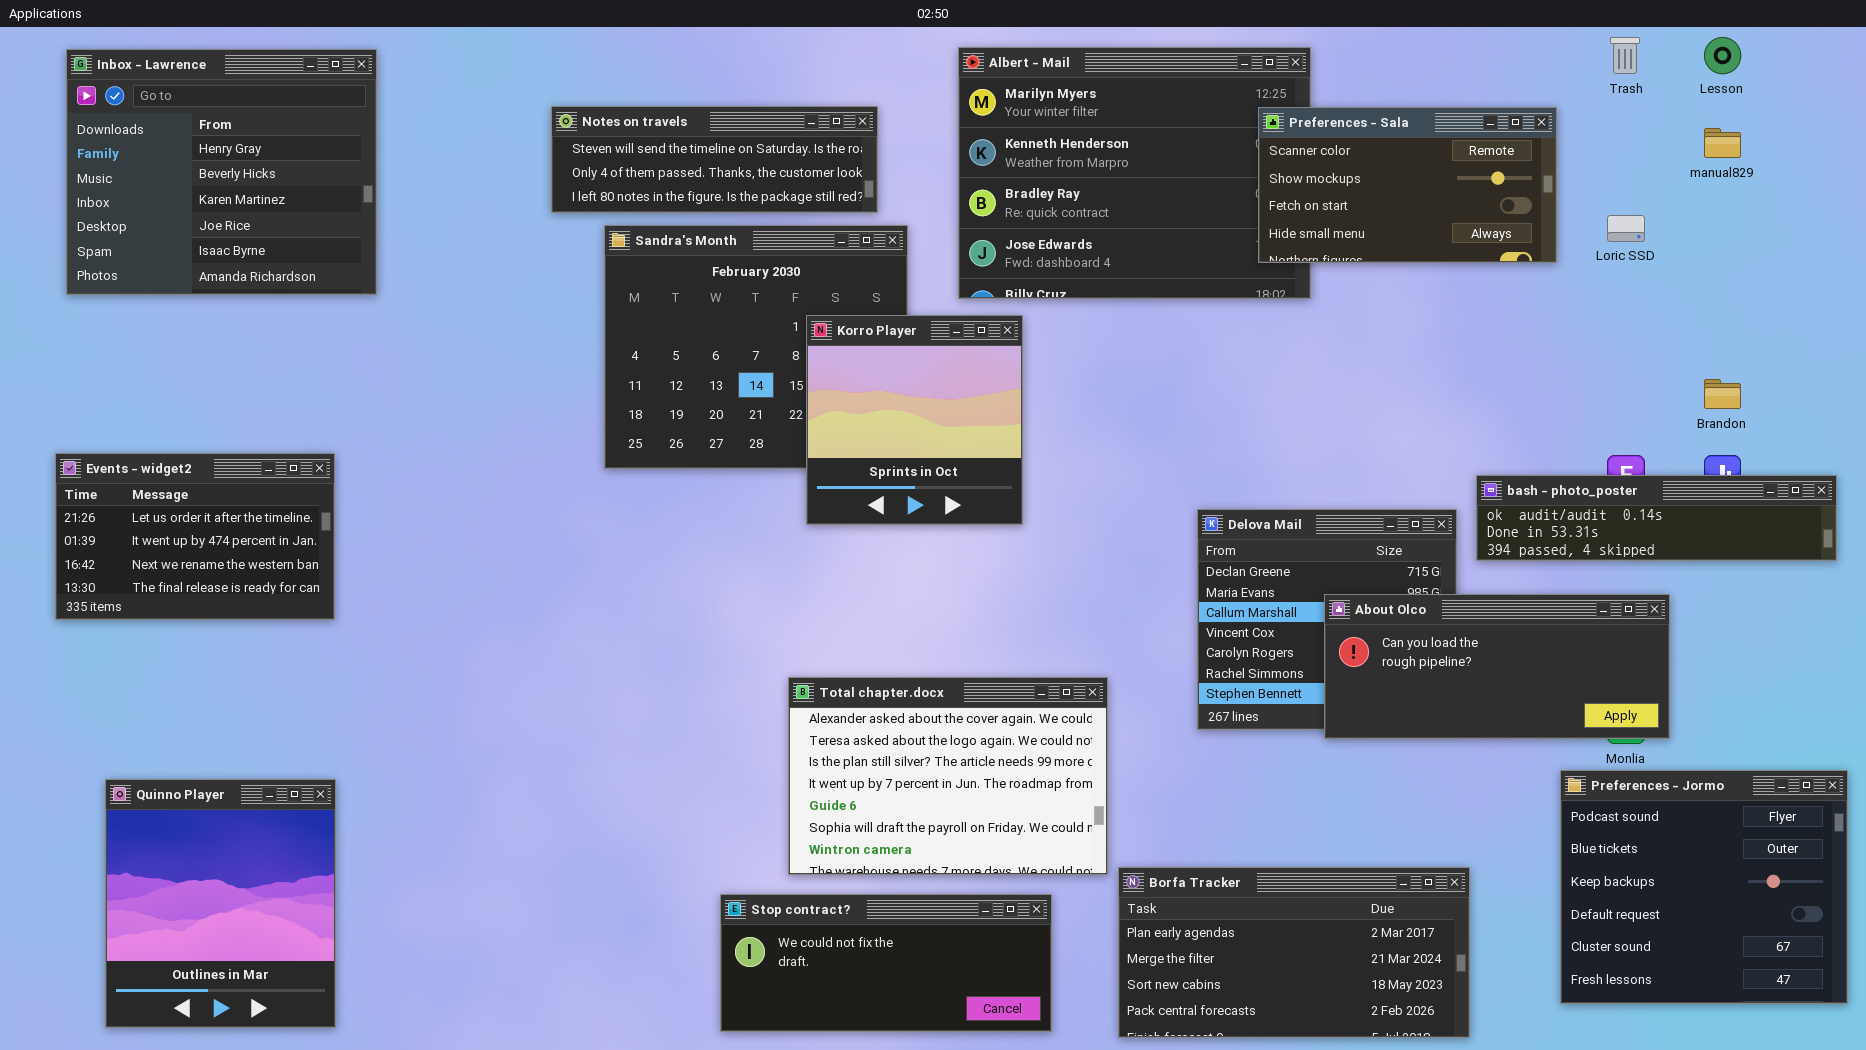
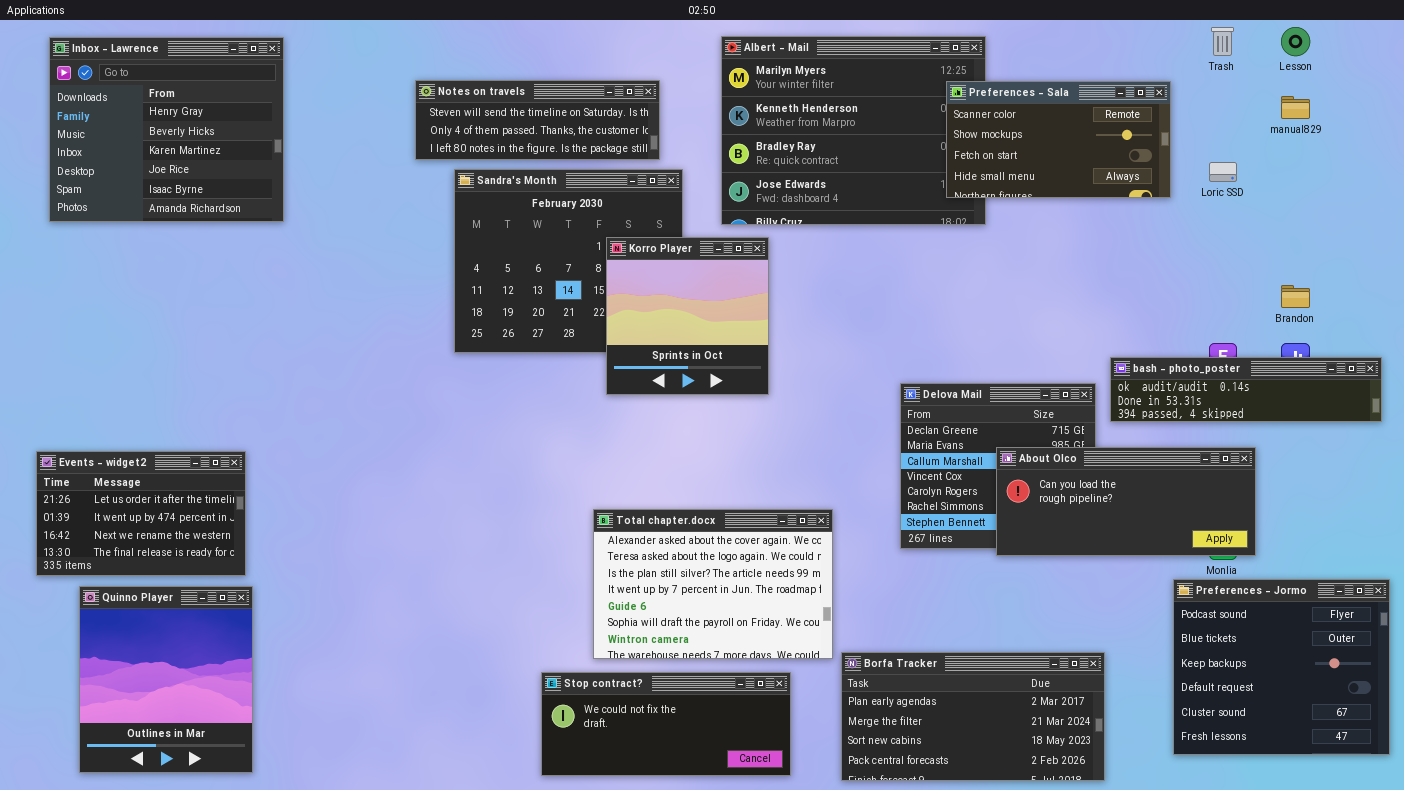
Events - widget2: [55,453,335,620] -> [36,451,246,576], moved

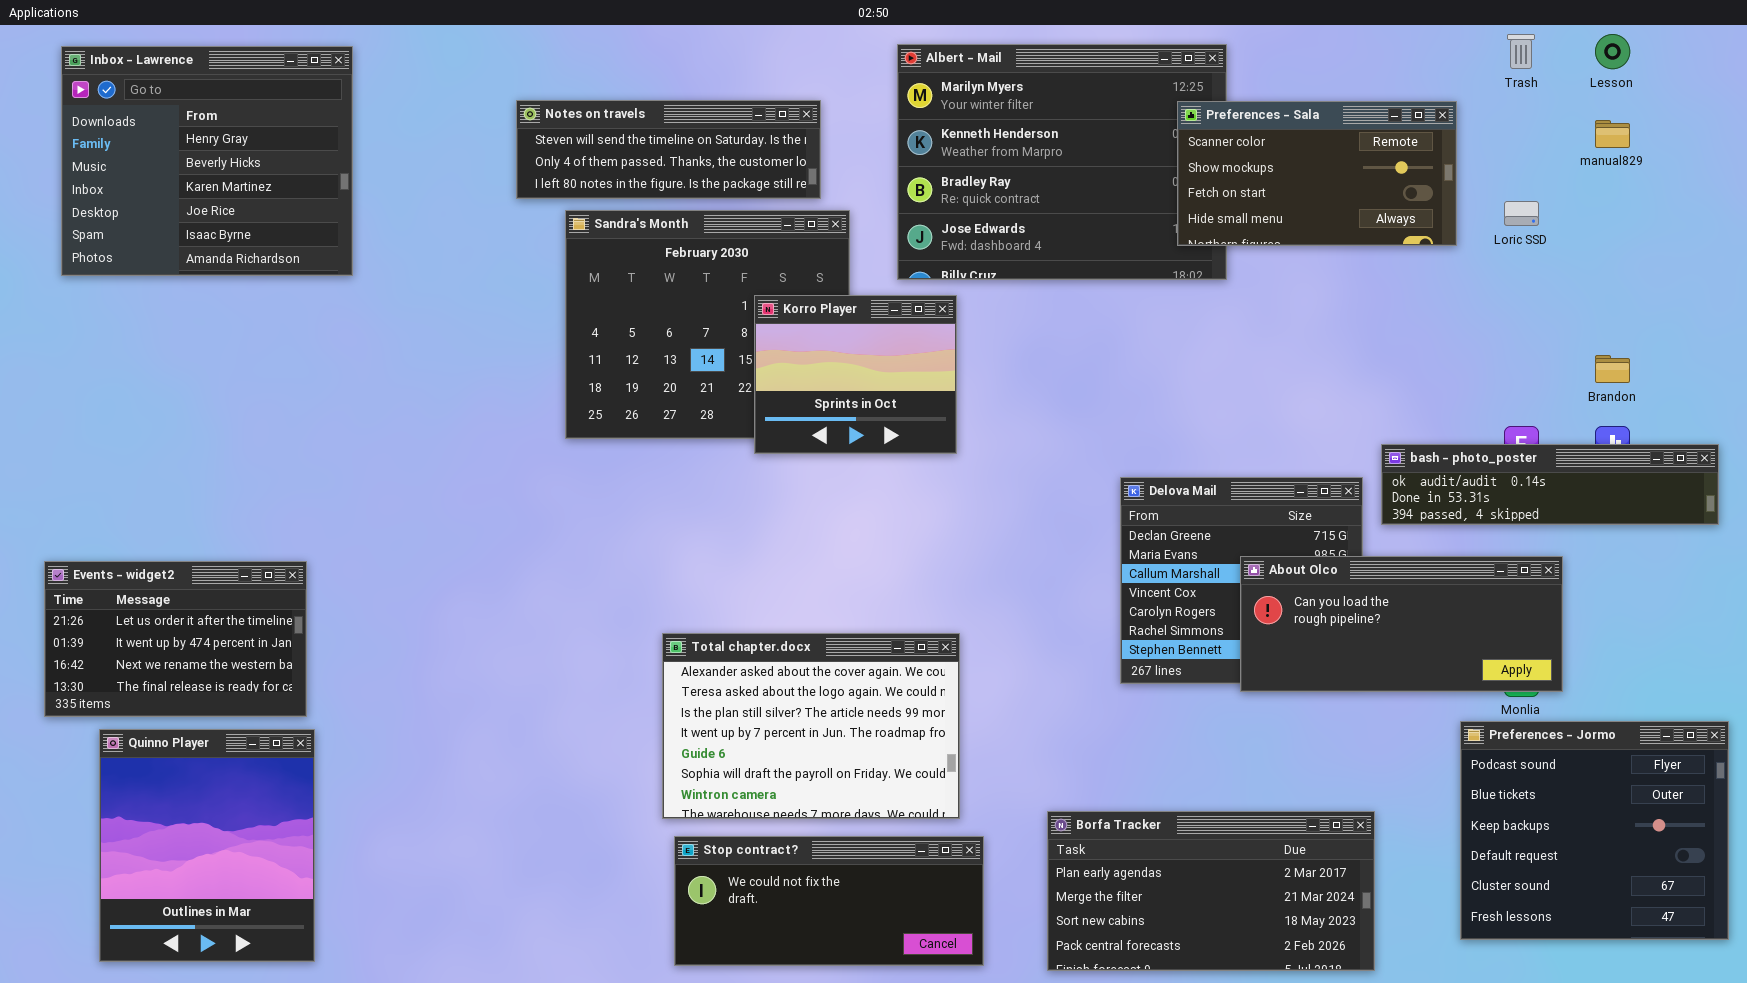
Korro Player: [606,237,769,395] -> [754,295,957,454], resized
Total chapter.docx: [593,509,833,659] -> [662,633,960,819], moved

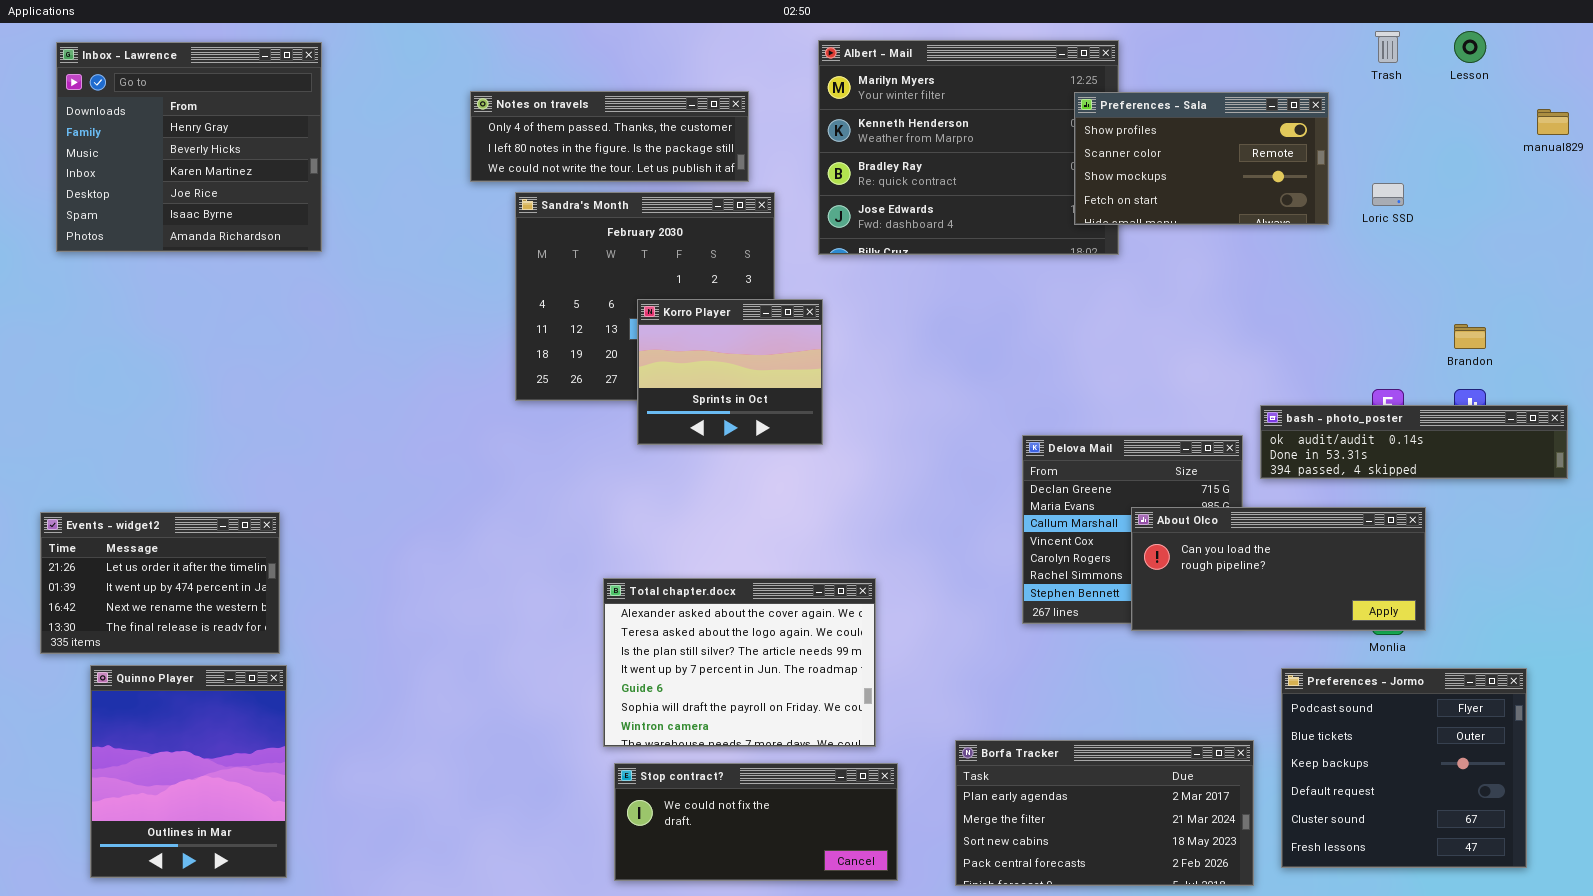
Notes on travels: [516,100,821,199] -> [470,91,749,182], scrolled down 1 row
Preferences - Sala: [1177,101,1457,246] -> [1074,92,1329,225], scrolled up 1 row
manual829: [1595,120,1630,148] -> [1537,109,1569,135], moved
Korro Player: [754,295,957,454] -> [637,299,823,445], moved
Preferences - Jormo: [1460,721,1729,940] -> [1281,668,1527,868], moved

